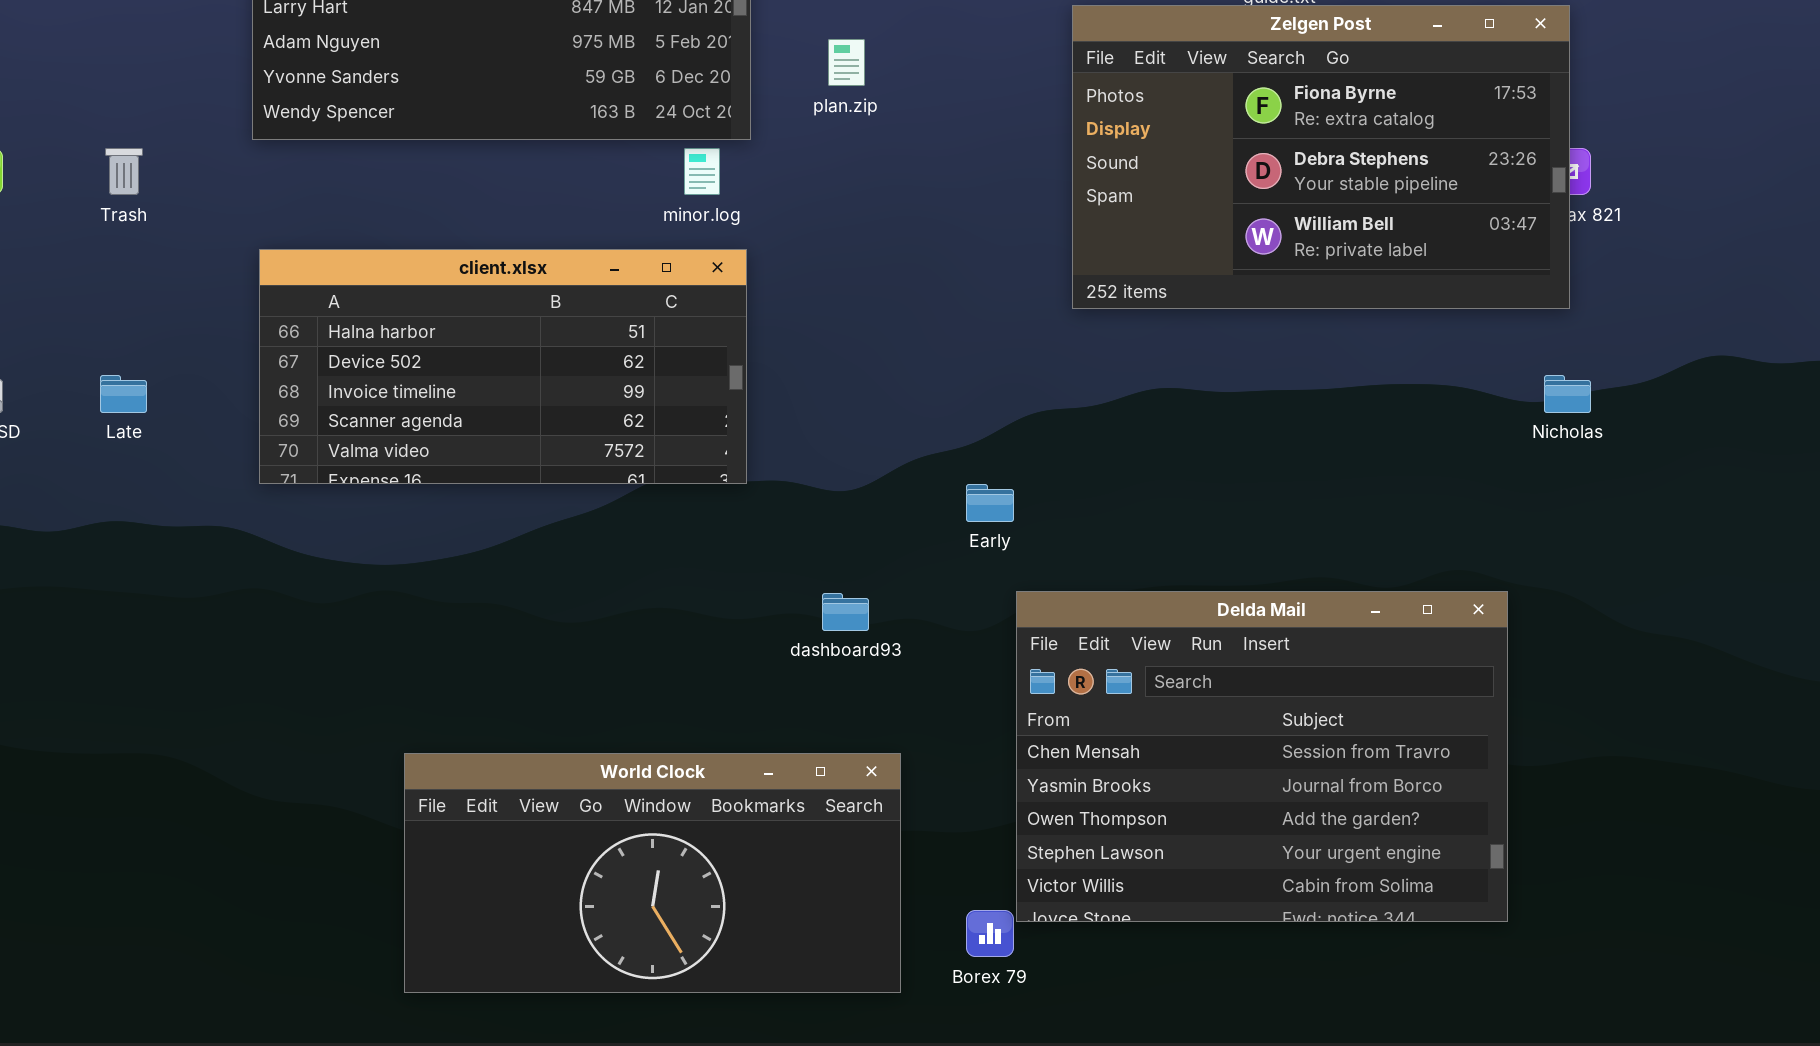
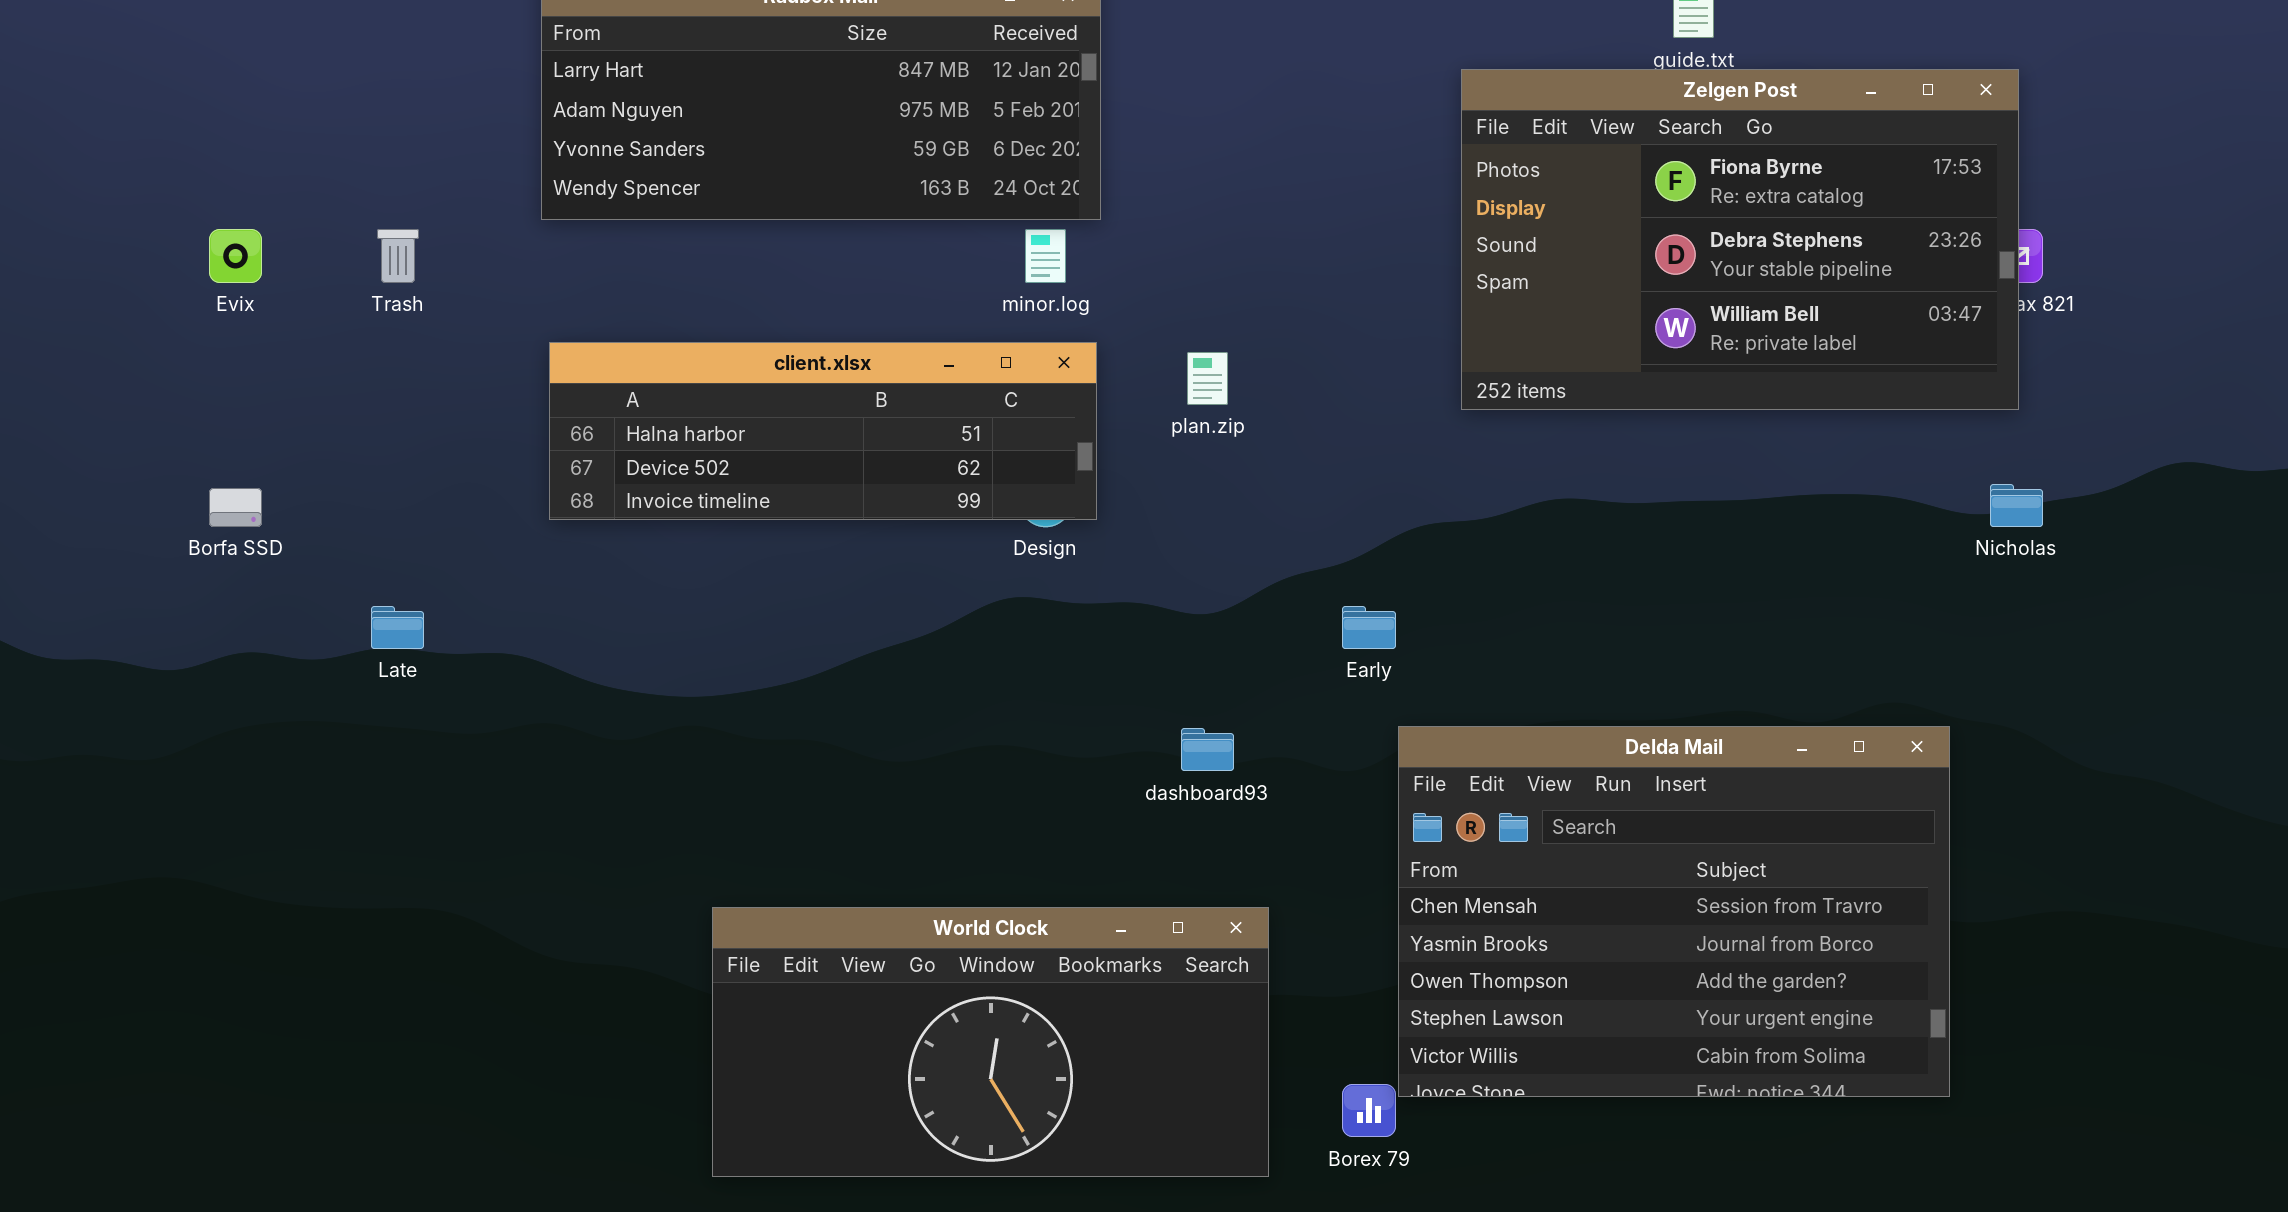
plan.zip: [828,39,865,86] -> [1187,352,1228,405], moved
client.xlsx: [259,249,747,484] -> [549,342,1097,520], resized
Late: [100,375,147,413] -> [371,606,424,649], moved

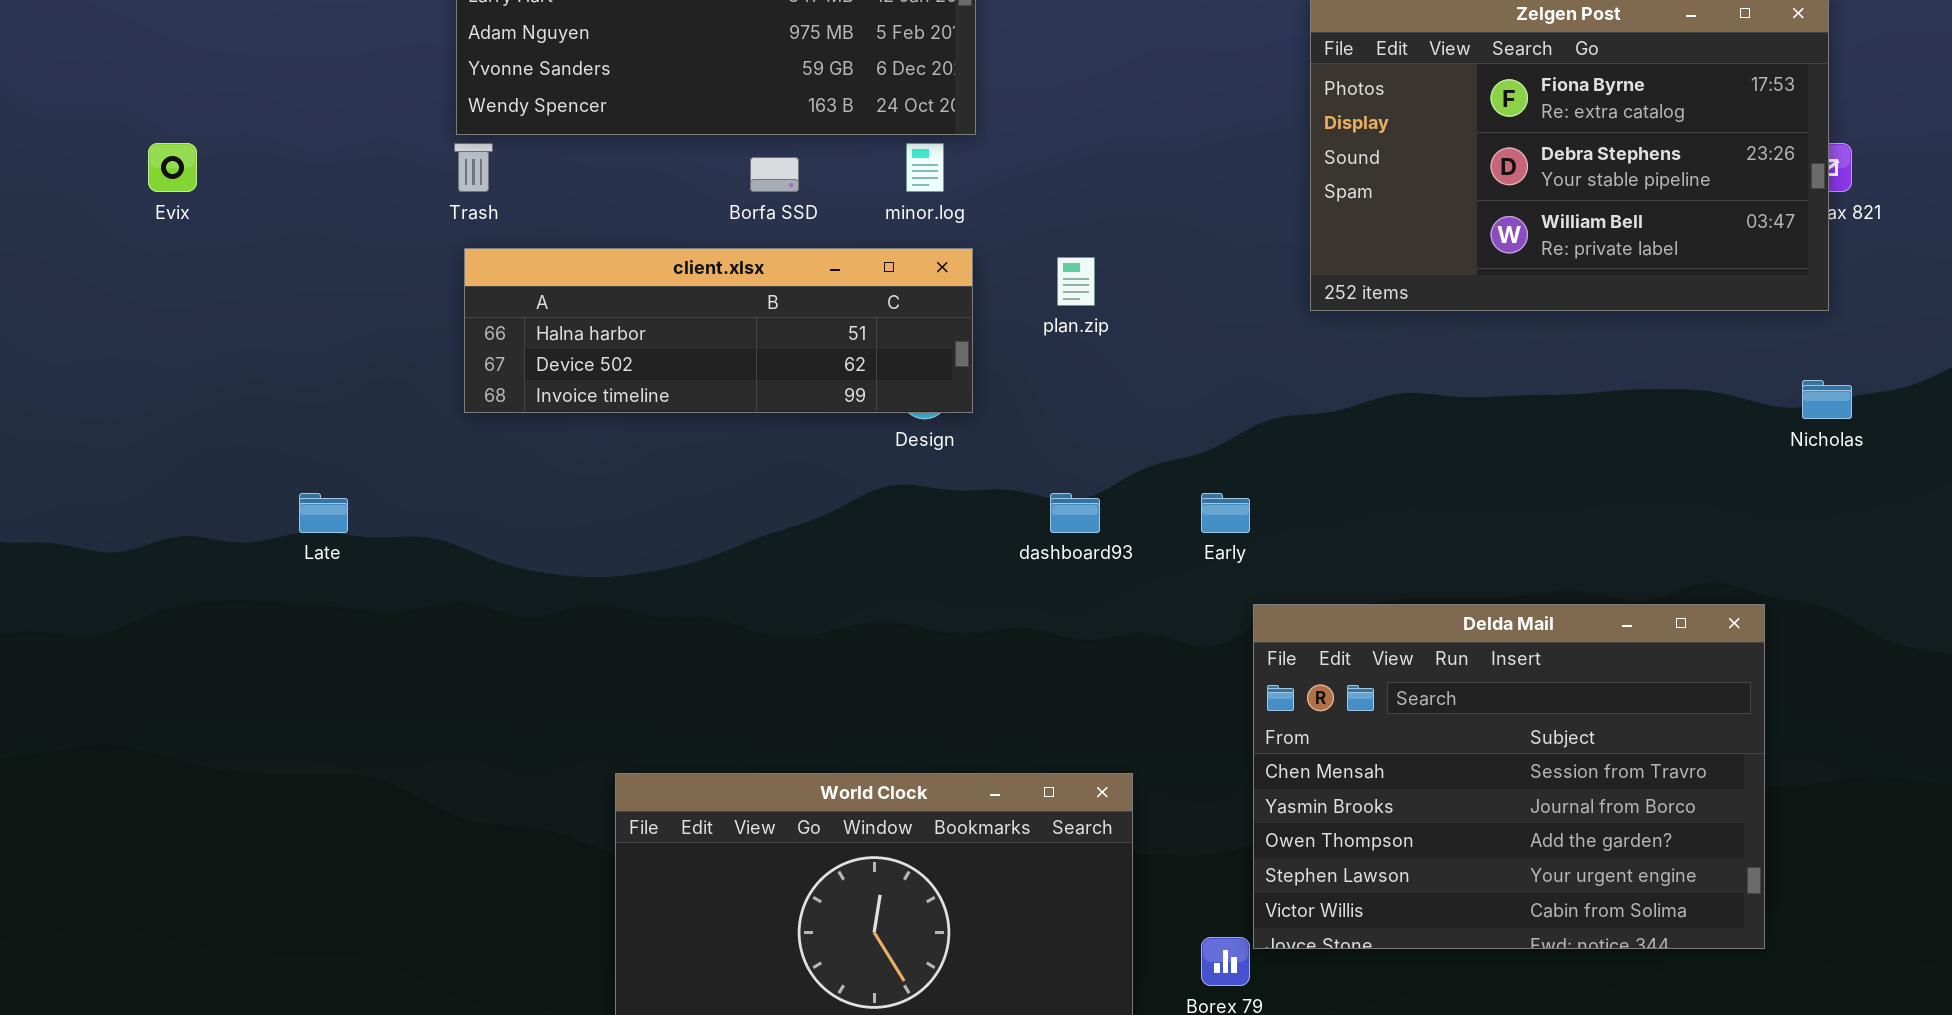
Trash: [377,229,419,283] -> [454,143,493,192], moved
Borfa SSD: [209,488,262,527] -> [750,157,799,192], moved
dashboard93: [1181,728,1234,771] -> [1050,493,1100,533], moved

